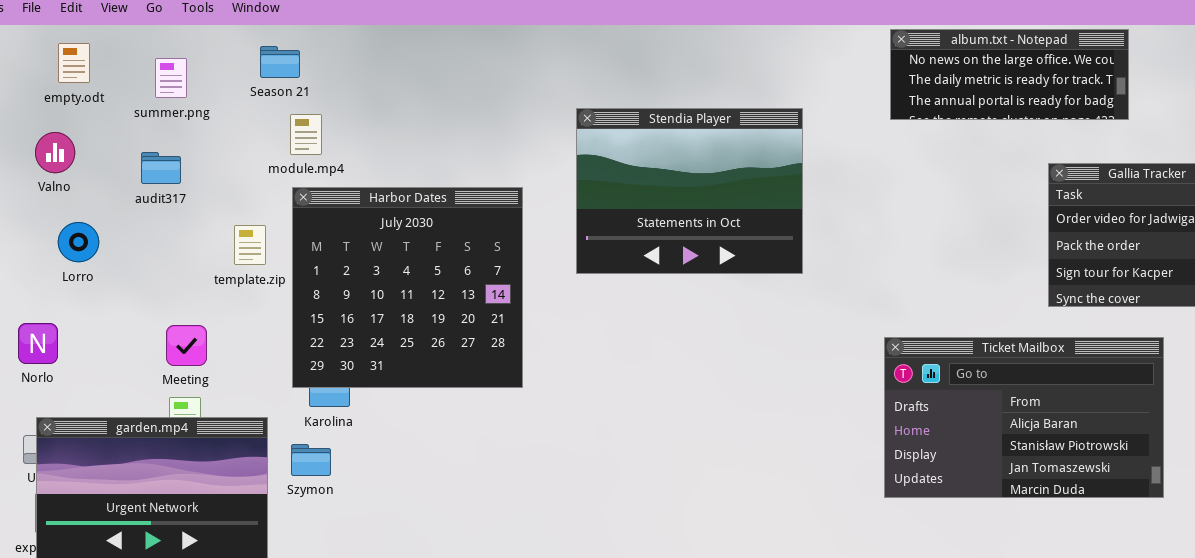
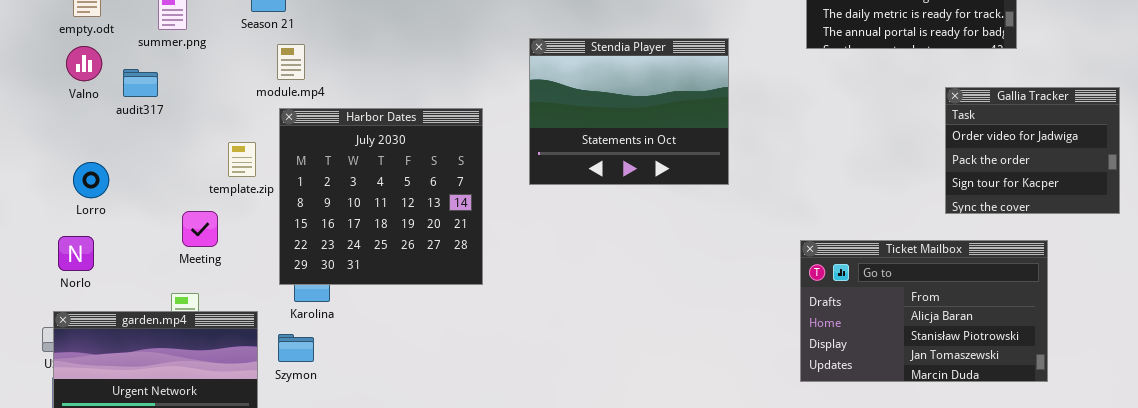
Valno: [35,132,75,173] -> [66,46,102,81], moved
audit317: [141,152,181,184] -> [123,69,158,97], moved
Lorro: [58,222,99,262] -> [73,162,109,198], moved
Norlo: [18,323,58,364] -> [58,236,94,271], moved
Meeting: [166,325,207,366] -> [182,211,218,247], moved

